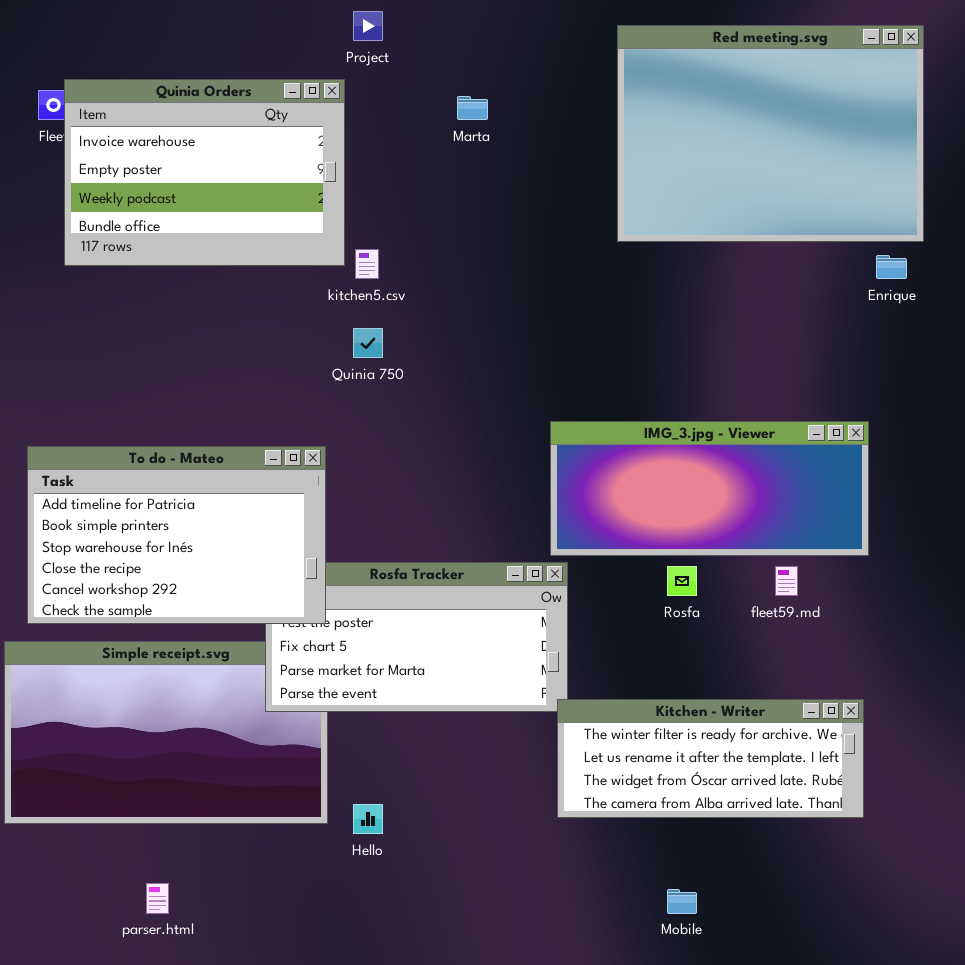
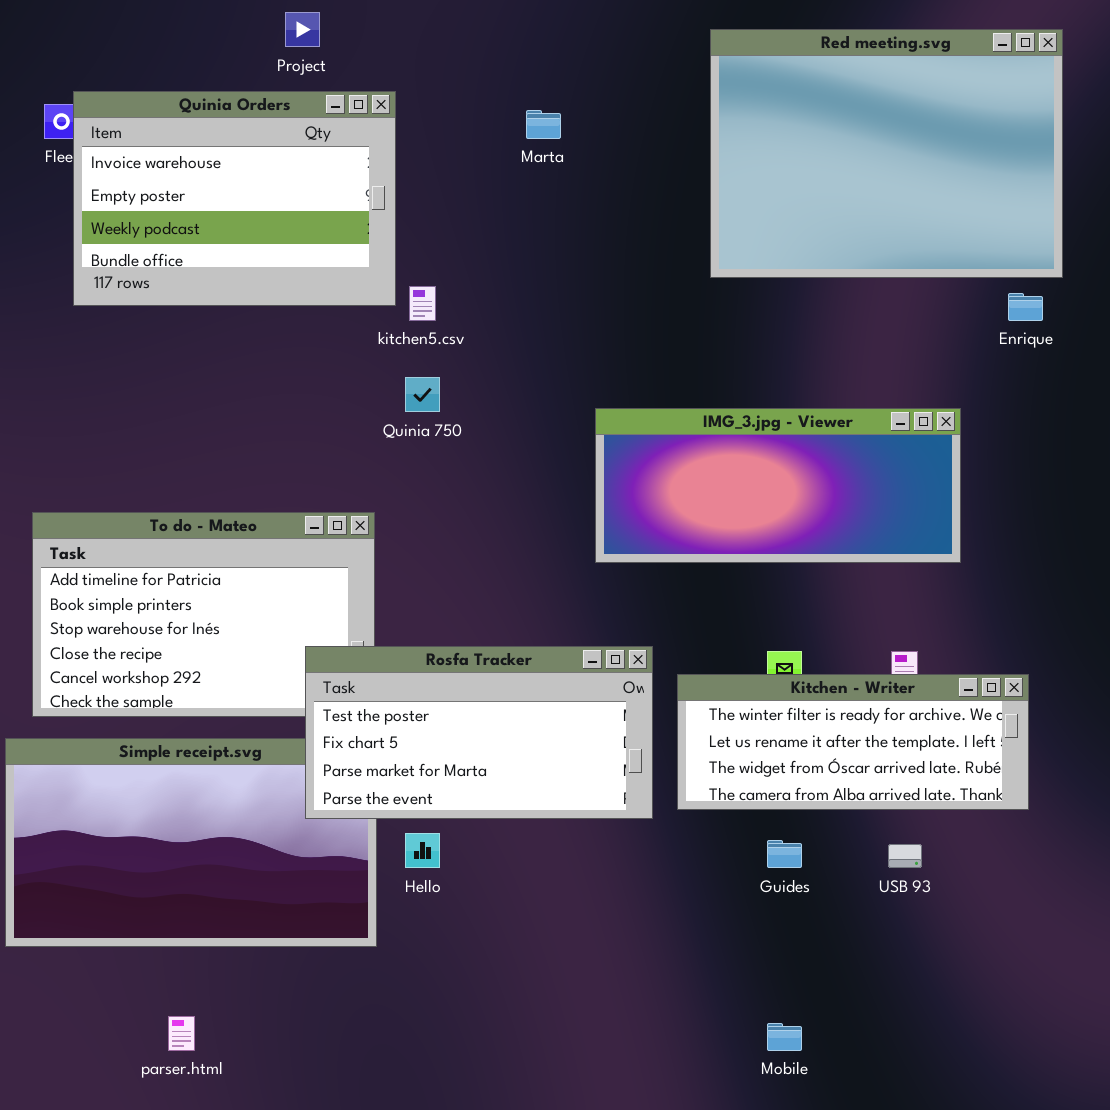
Project: [353,11,383,41] -> [285,12,320,47], moved
IMG_3.jpg - Viewer: [550,421,869,556] -> [595,408,961,563], moved
Rosfa Tracker: [265,562,568,712] -> [305,646,653,819], raised
Kitchen - Writer: [557,699,864,818] -> [677,674,1029,810], moved
Hello: [353,804,383,834] -> [405,833,440,868], moved

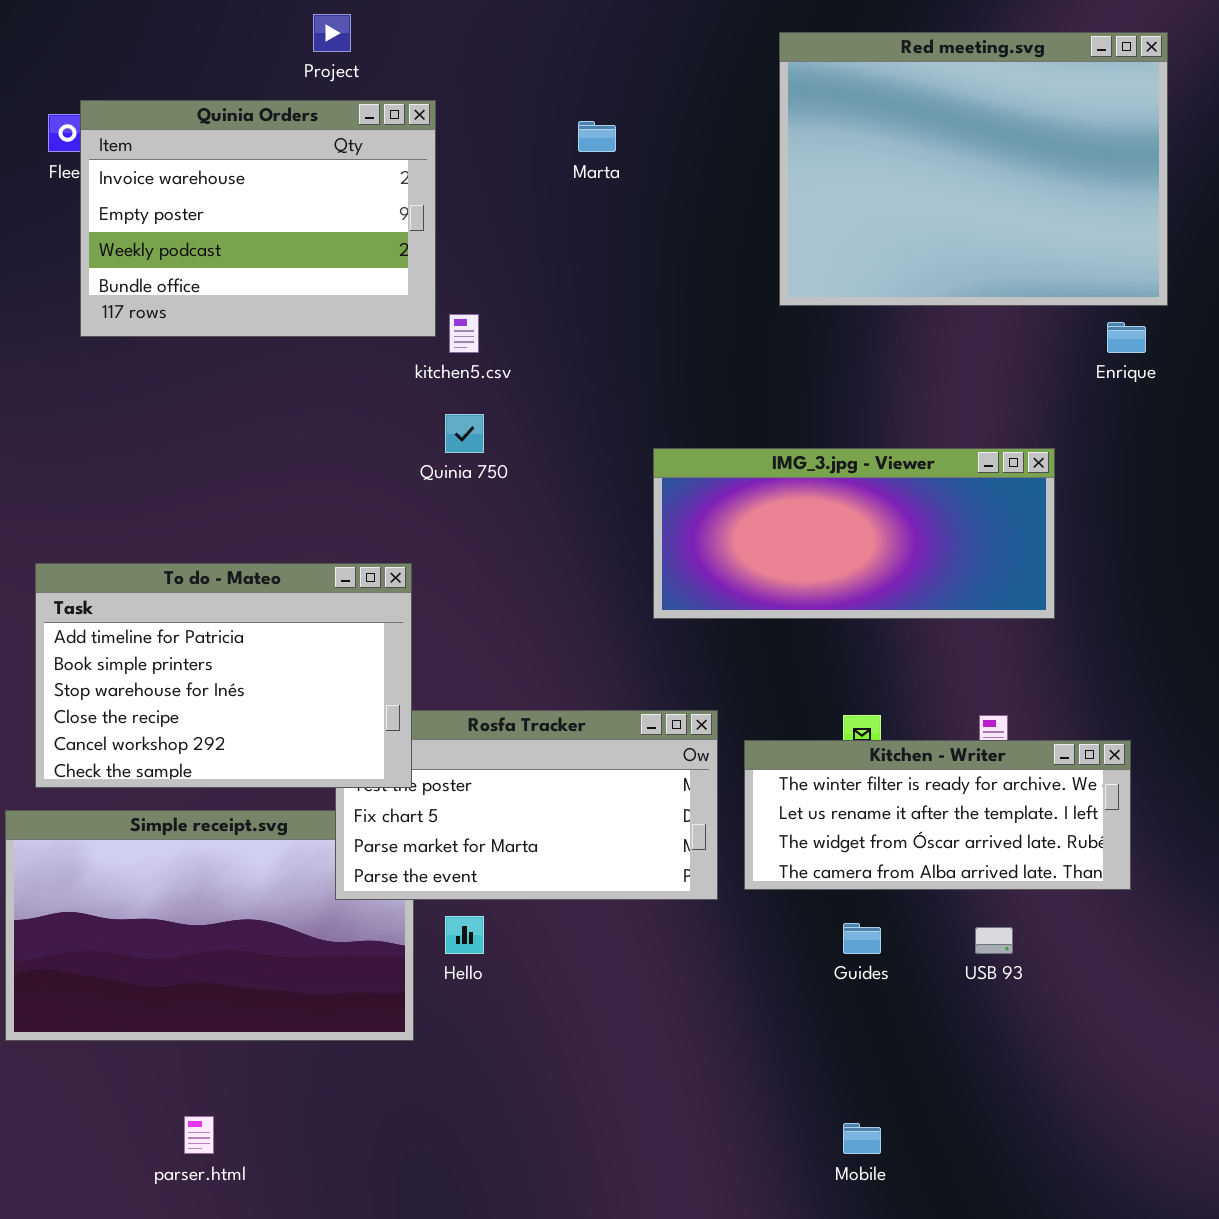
To do - Mateo: [32,512,375,717] -> [35,563,412,788], raised

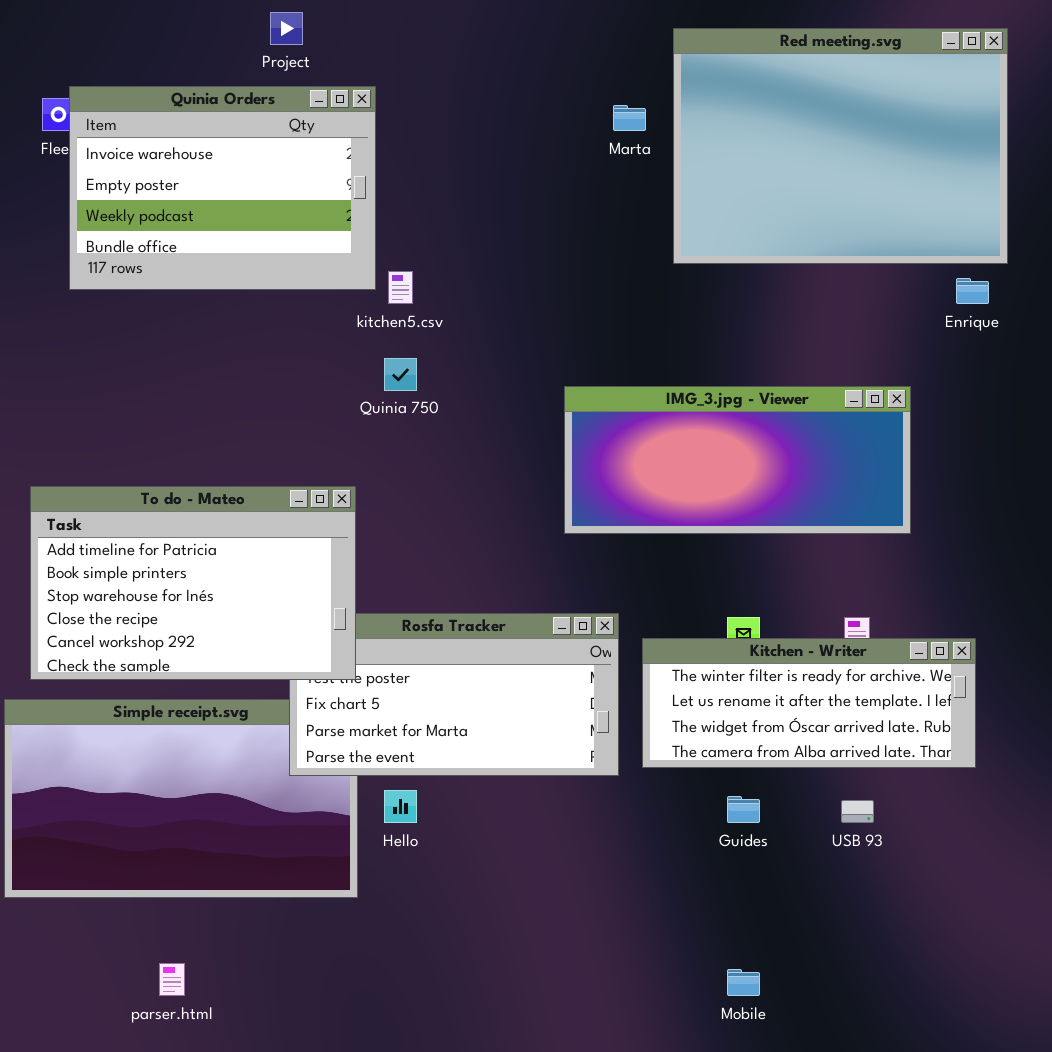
Marta: [578,121,616,152] -> [613,105,646,131], moved

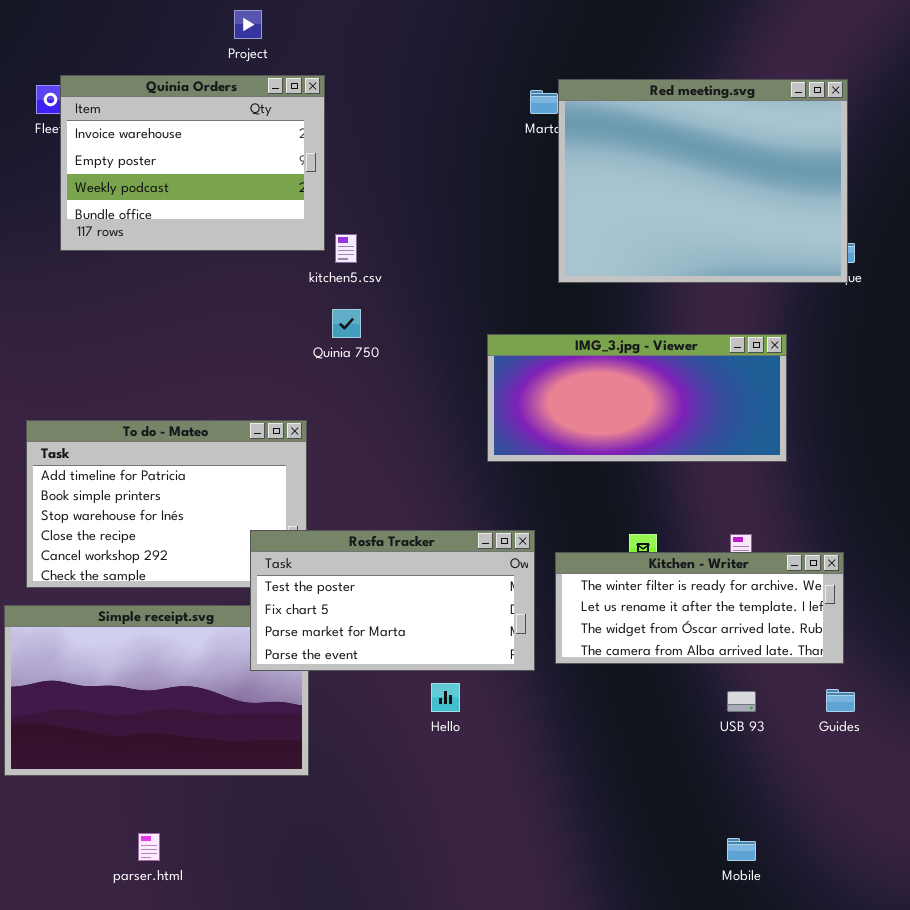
Red meeting.svg: [673,28,1008,264] -> [558,79,848,283], moved
Rosfa Tracker: [289,613,619,776] -> [250,530,535,671], raised
Hello: [384,790,417,823] -> [431,683,460,712], moved
Guides: [727,796,760,823] -> [826,689,855,712], moved
Mobile: [727,969,760,996] -> [727,838,756,861], moved

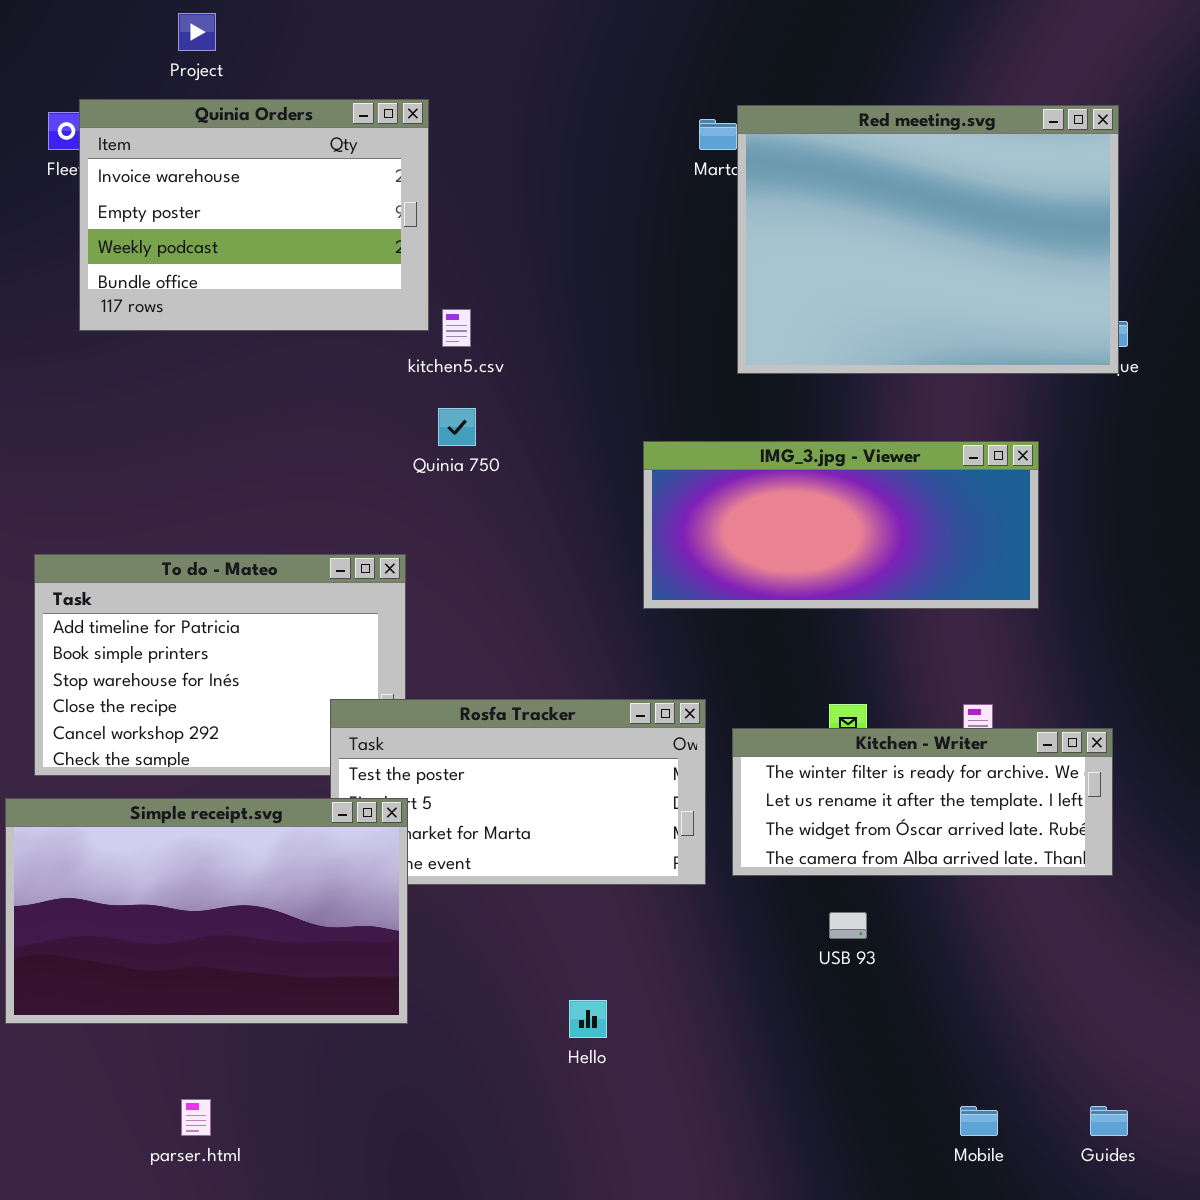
Project: [234,10,262,39] -> [178,13,216,51], moved
Simple receipt.svg: [4,605,309,776] -> [5,798,408,1024], raised
Hello: [431,683,460,712] -> [569,1000,607,1038], moved
Guides: [826,689,855,712] -> [1090,1106,1128,1136], moved
USB 93: [727,691,756,712] -> [829,912,867,939], moved

